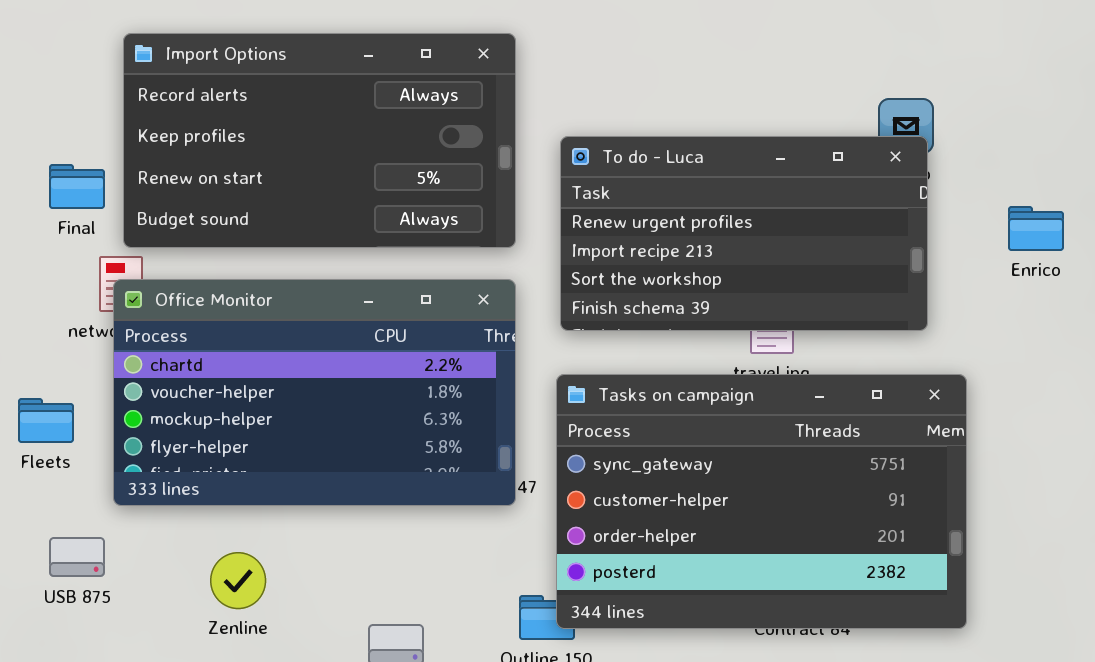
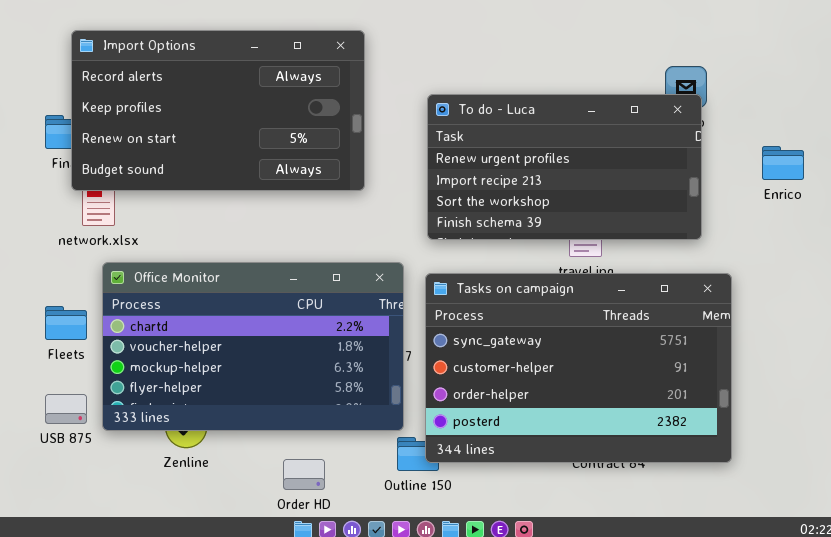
Import Options: [123,33,516,248] -> [71,30,365,191], moved
Office Monitor: [113,279,516,506] -> [102,262,404,431], moved
Fleets: [18,398,74,443] -> [45,306,87,340], moved

